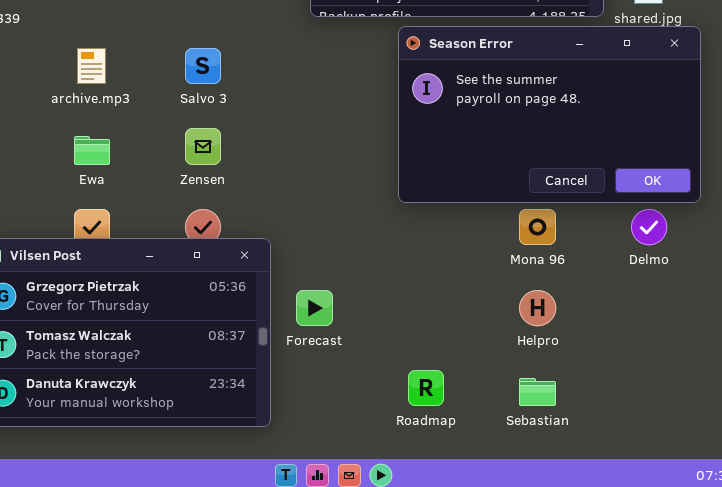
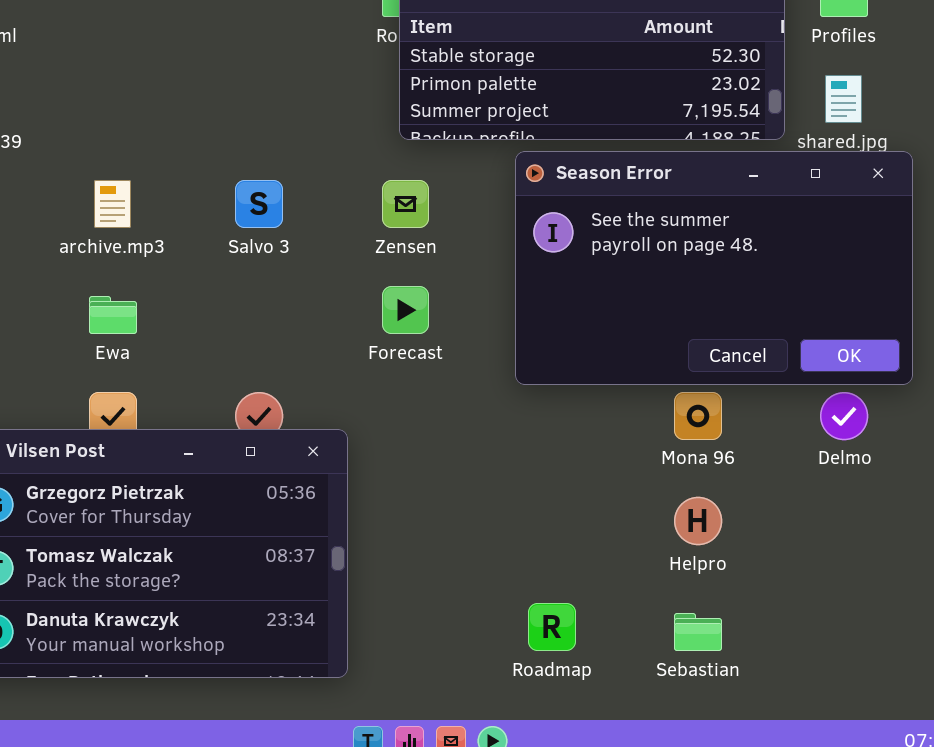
Zensen: [185,128,221,165] -> [382,180,429,228], moved
Forecast: [296,290,333,326] -> [382,286,429,334], moved

